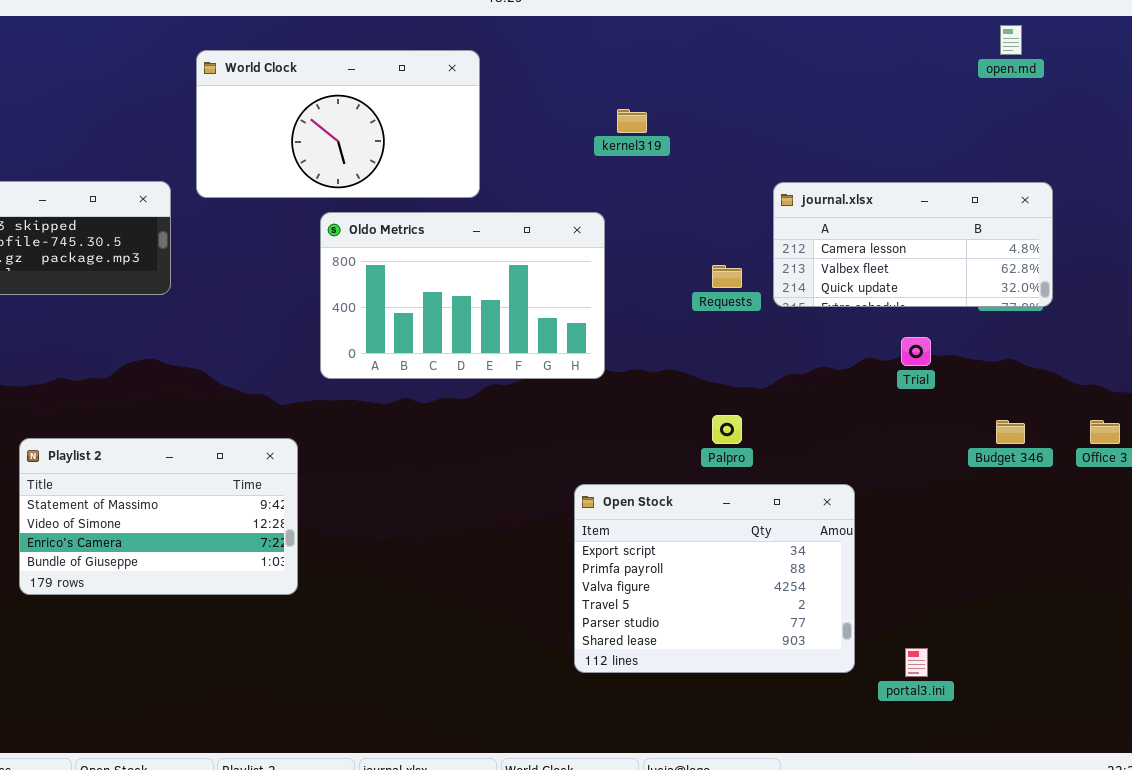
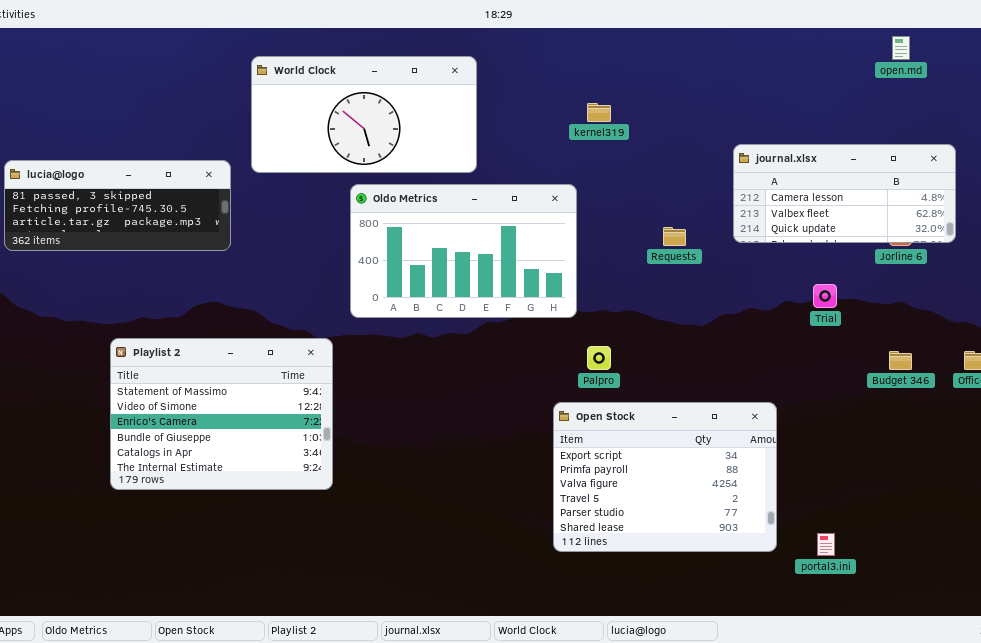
journal.xlsx: [773,182,1053,307] -> [733,144,956,243], moved
Palpro: [712,415,742,444] -> [587,346,611,370], moved
Playlist 2: [19,438,298,595] -> [110,338,333,490], resized

